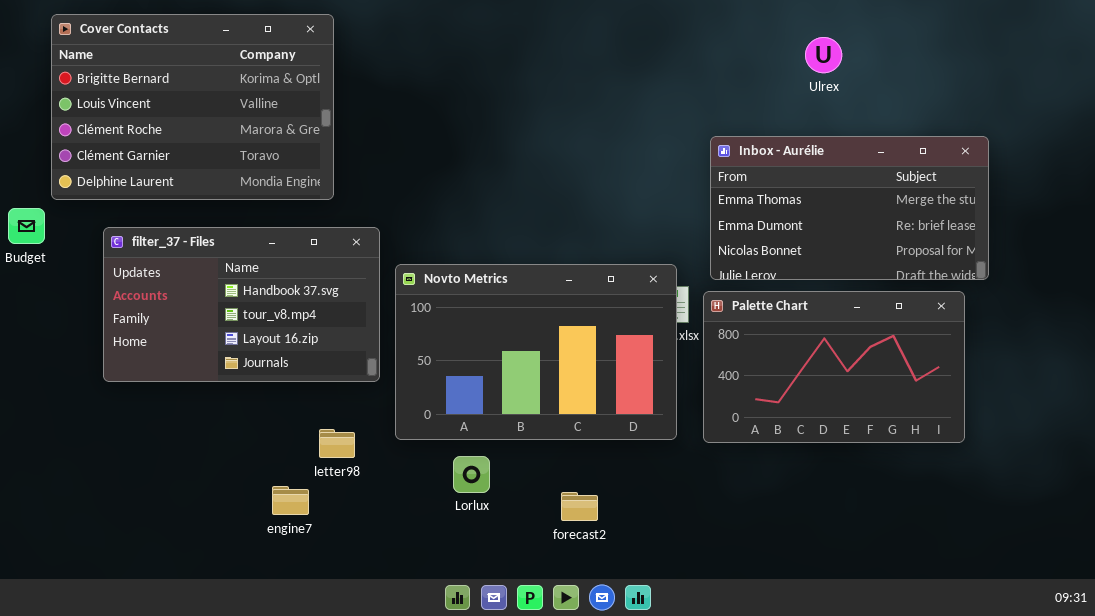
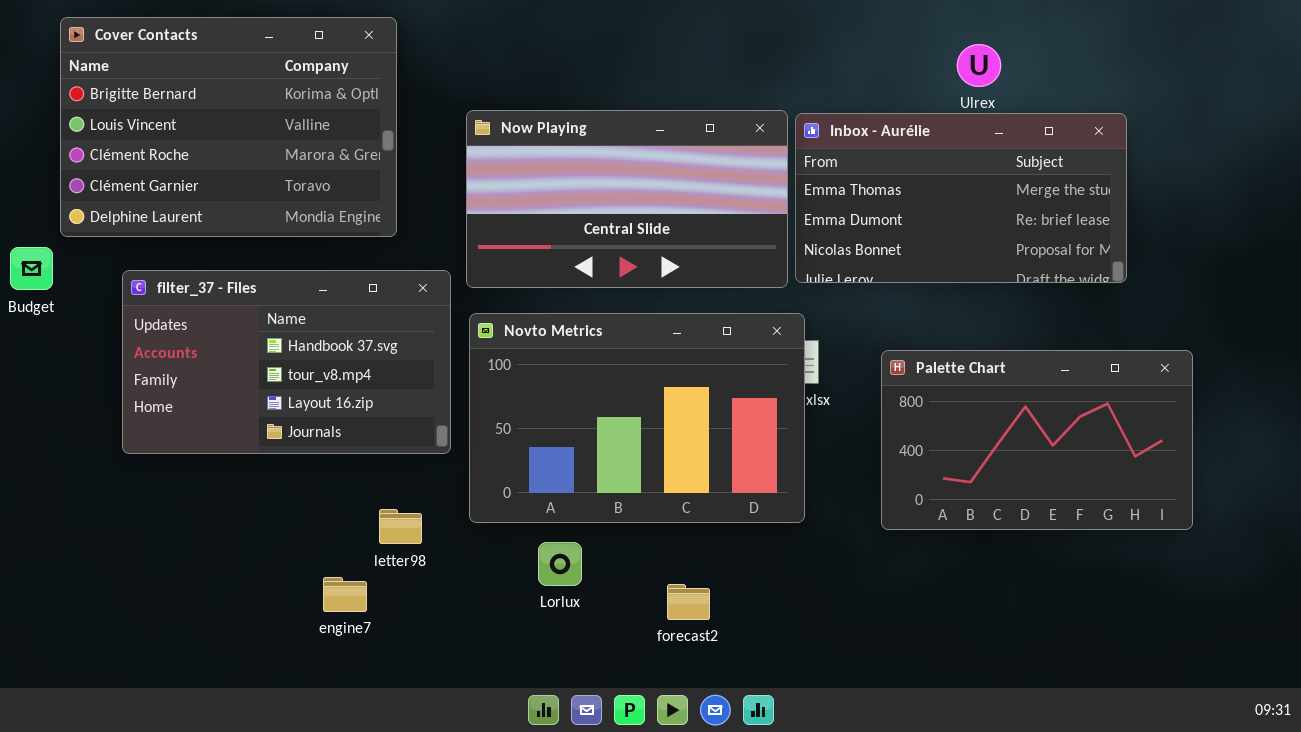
Now Playing: none -> [466,110,788,288], opened
Inbox - Aurélie: [710,136,989,280] -> [795,113,1127,283], moved
Palette Chart: [703,291,965,443] -> [881,350,1193,530], moved

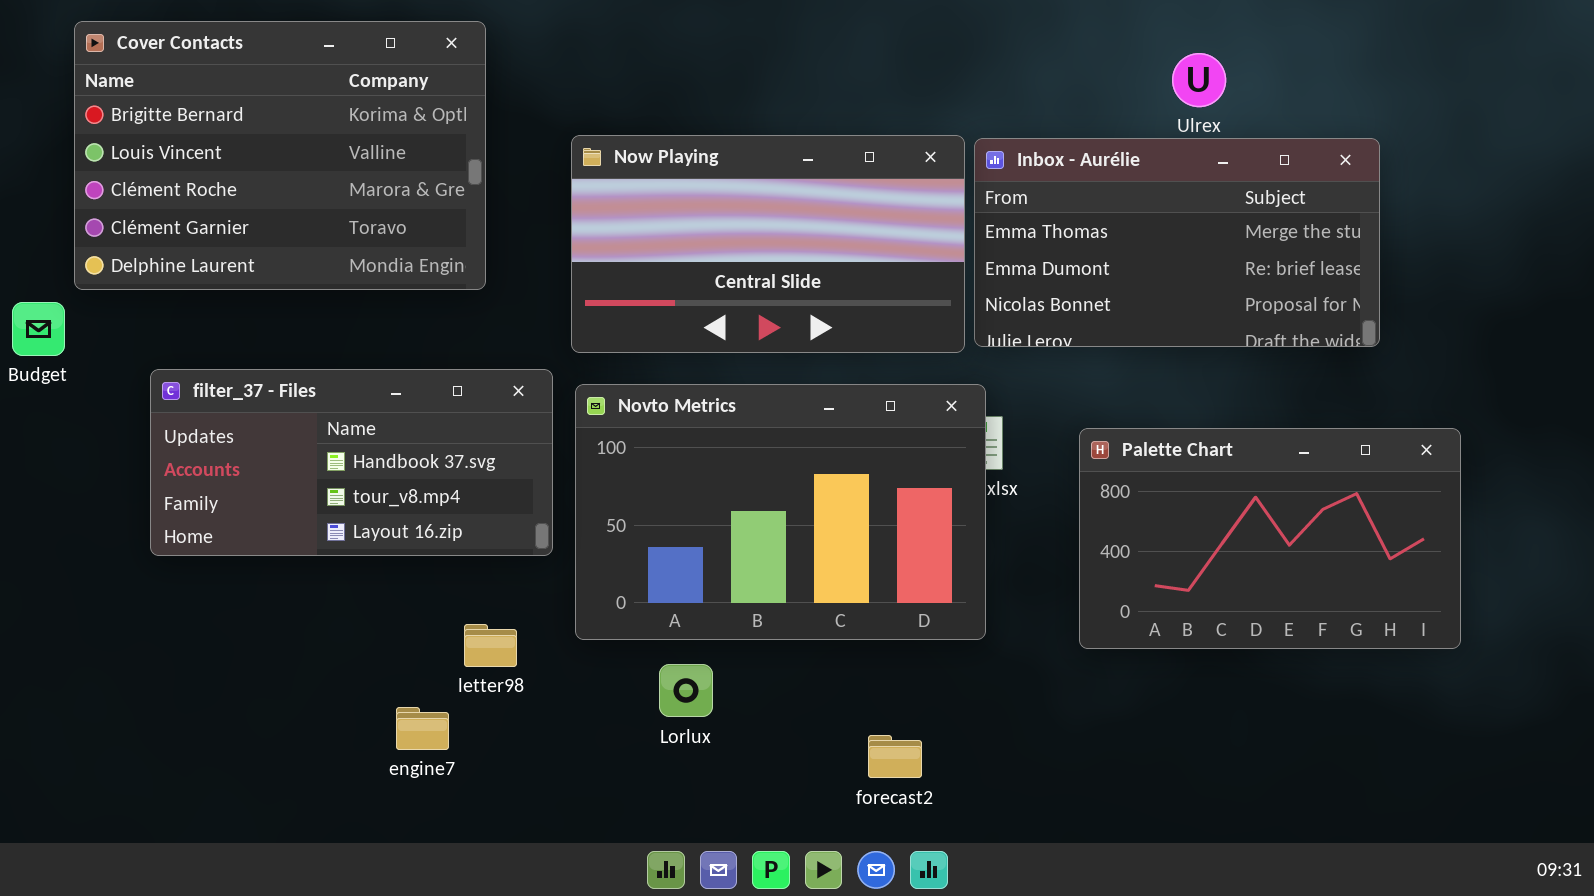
filter_37 - Files: [122,270,451,454] -> [150,369,553,556], resized
forecast2: [667,584,710,620] -> [868,735,922,778], moved

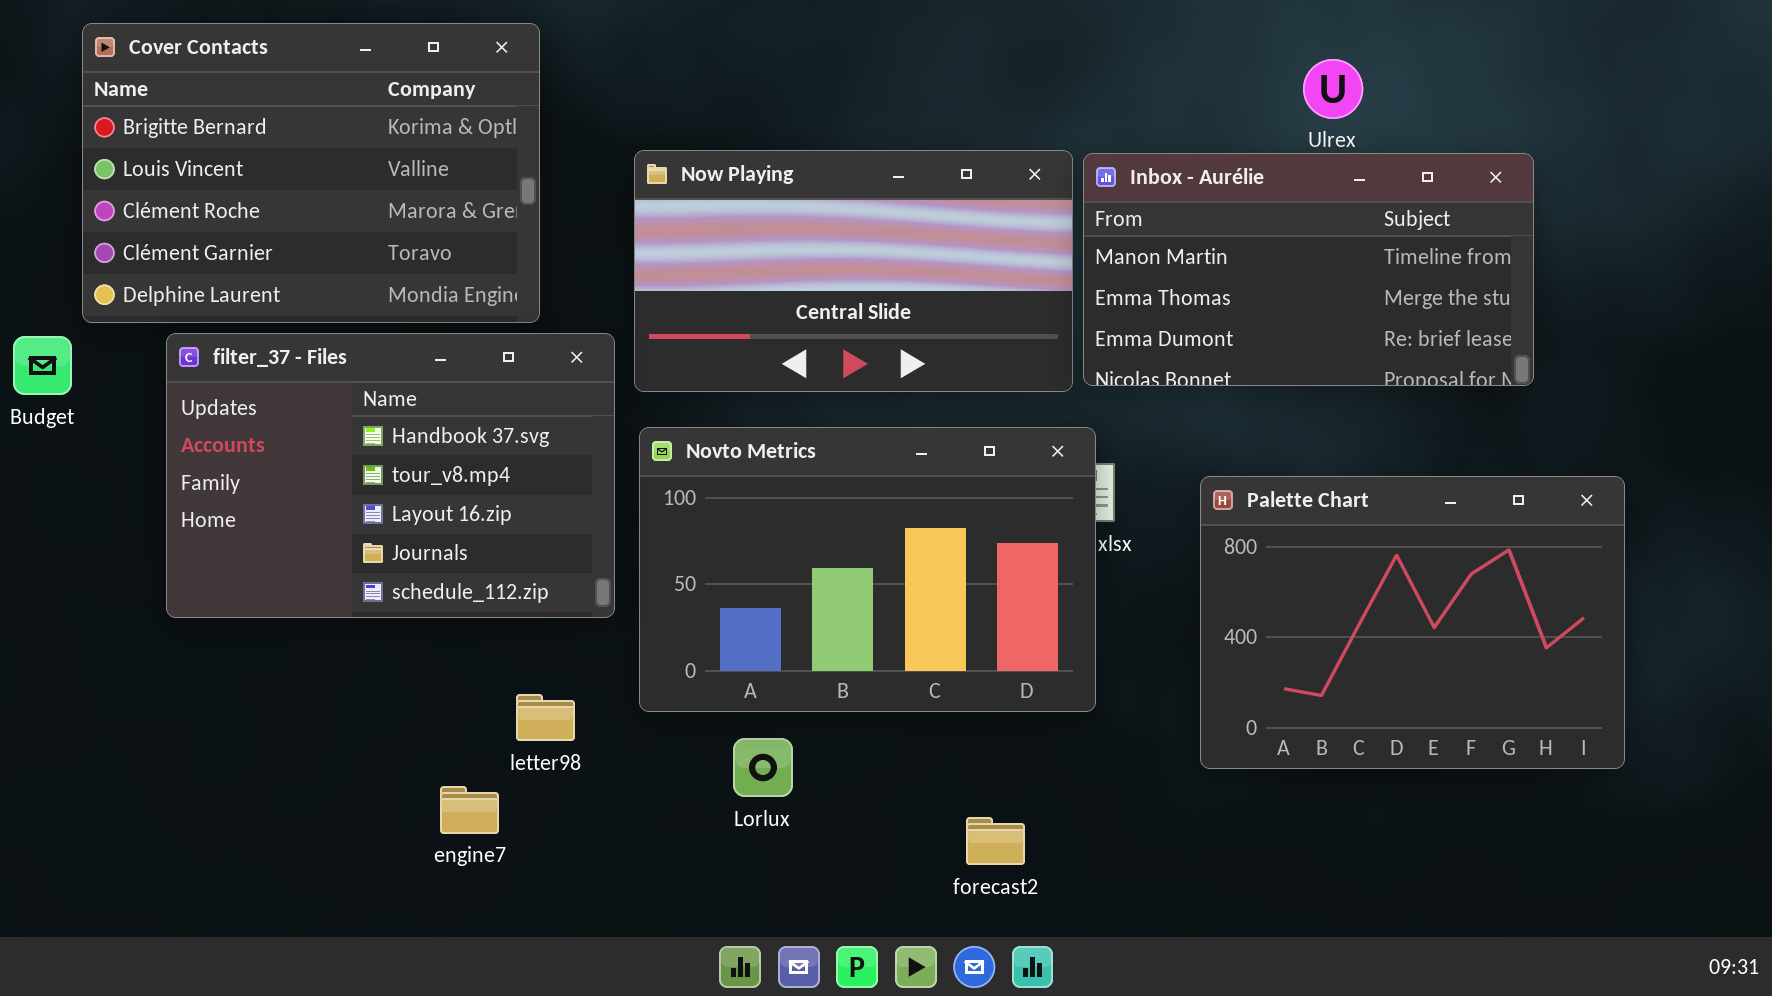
Inbox - Aurélie: [974,138,1380,347] -> [1083,153,1534,386], scrolled up 1 row
filter_37 - Files: [150,369,553,556] -> [166,333,615,618], resized
Palette Chart: [1079,428,1461,649] -> [1200,476,1625,769], resized

